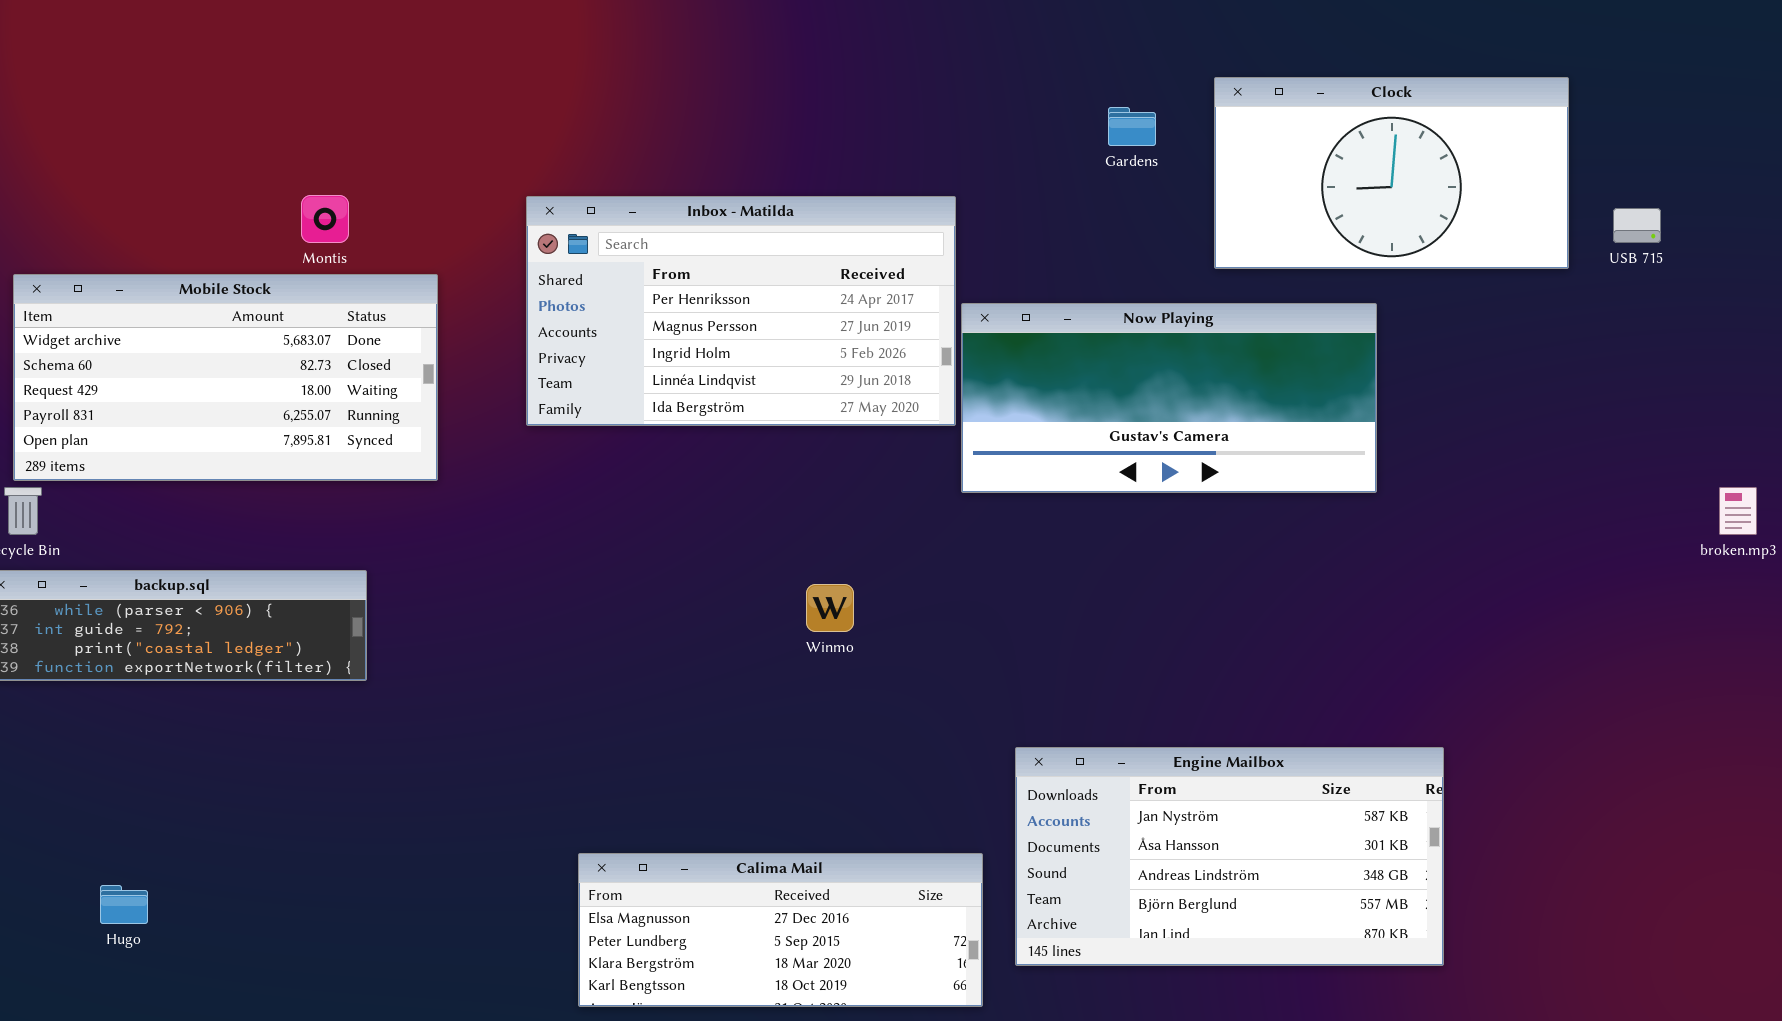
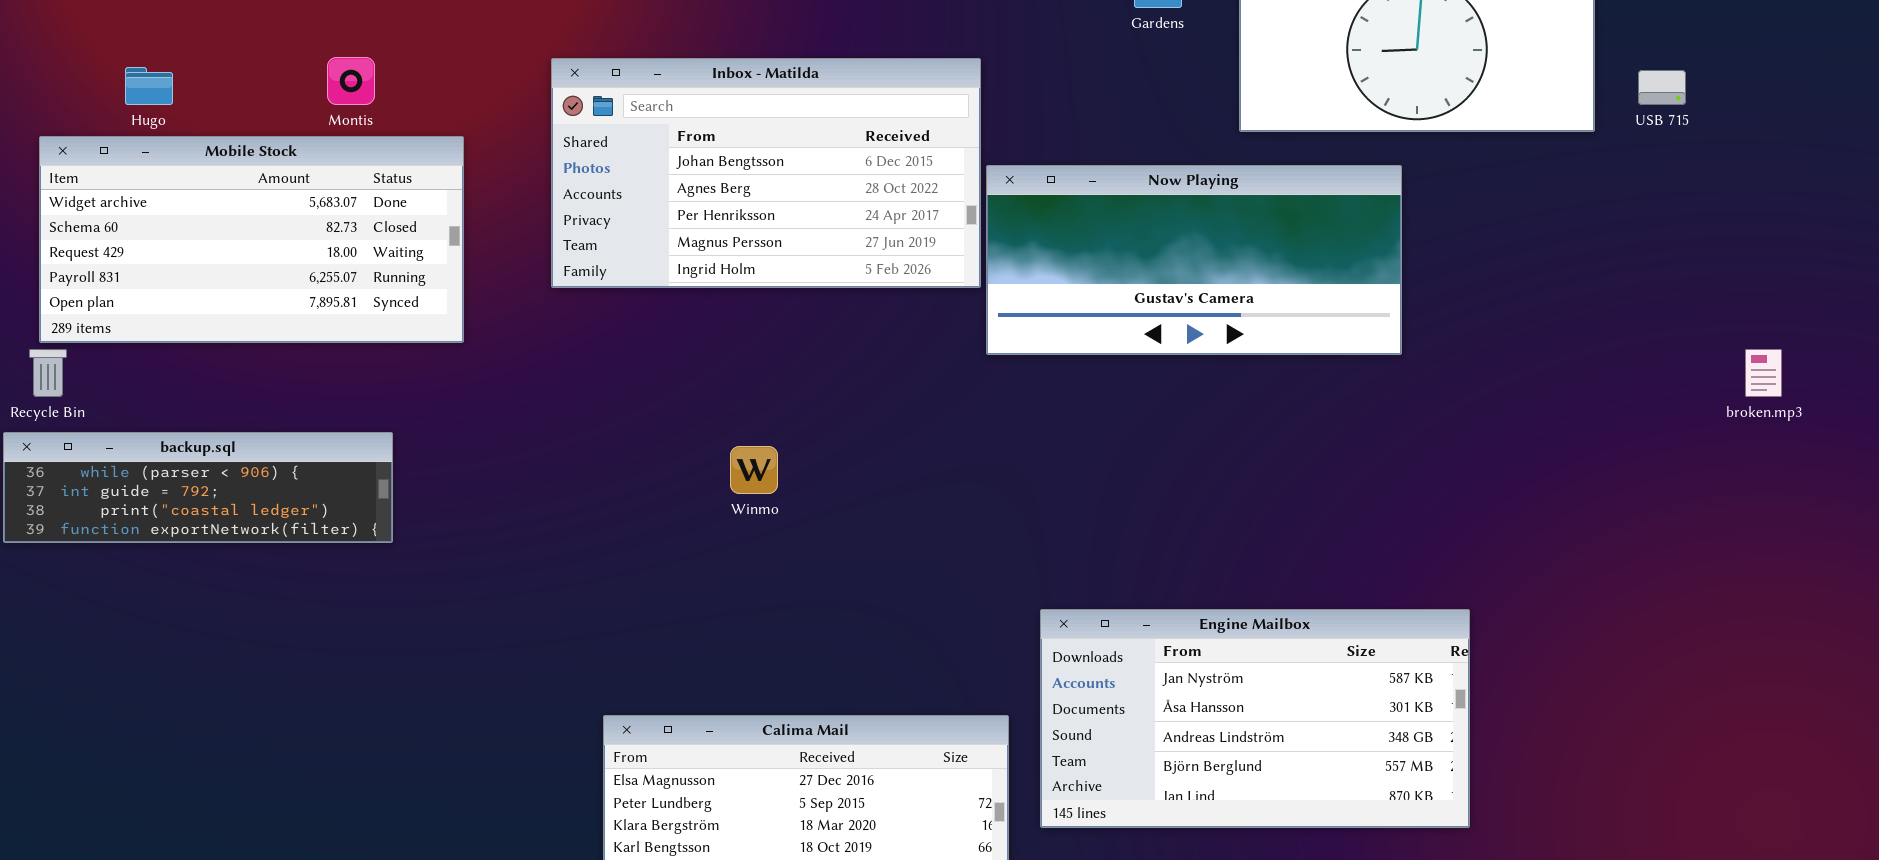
Inbox - Matilda: [526,196,956,426] -> [551,58,981,288], scrolled up 2 rows
Winmo: [806,584,854,632] -> [730,446,778,494], moved
Hugo: [100,885,148,924] -> [125,67,173,105], moved

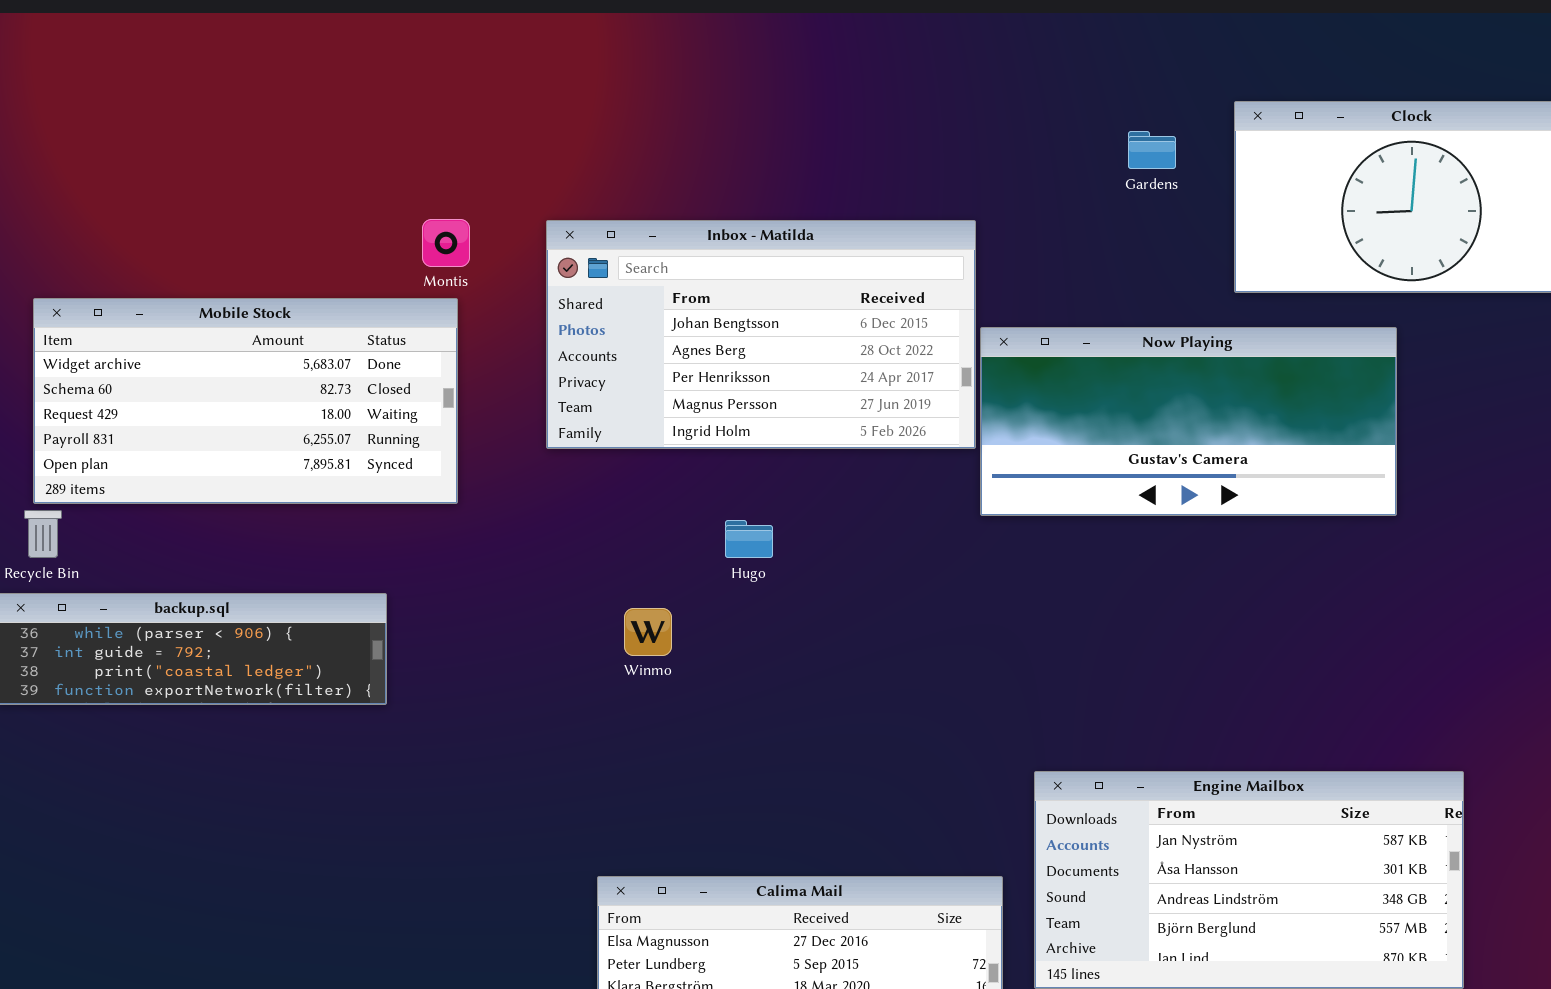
Montis: [327,57,375,105] -> [422,219,470,267], moved
Hugo: [125,67,173,105] -> [725,520,773,558], moved
Winmo: [730,446,778,494] -> [624,608,672,656], moved

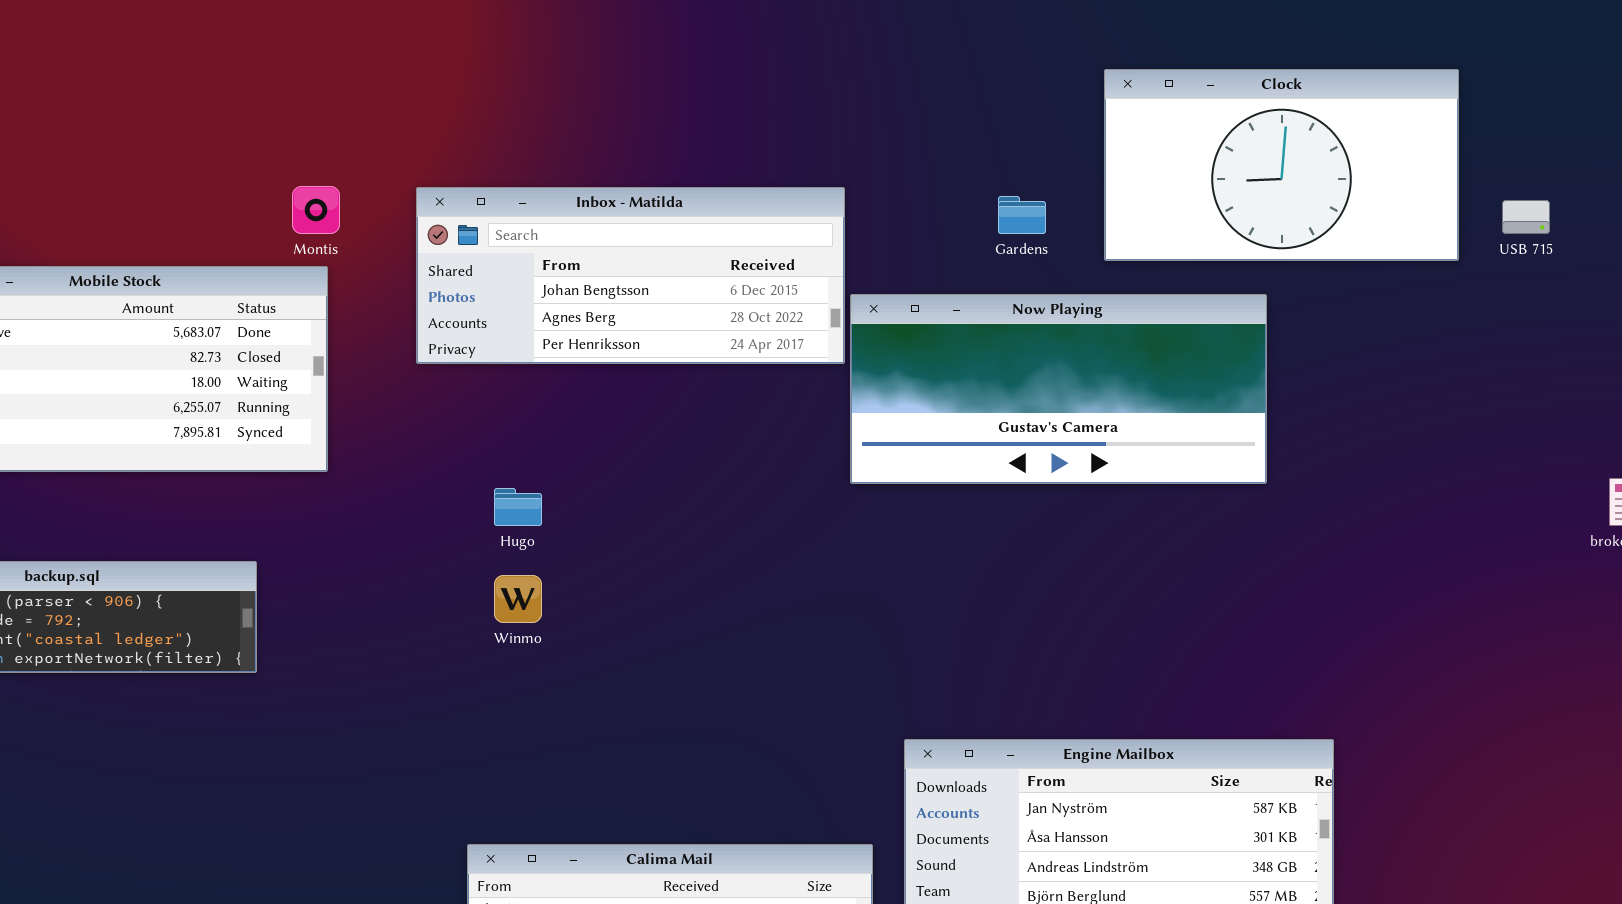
Gardens: [1128,131,1176,169] -> [998,196,1046,234], moved
Inbox - Matilda: [546,220,976,449] -> [416,187,845,364], resized
Hugo: [725,520,773,558] -> [494,488,542,526], moved

